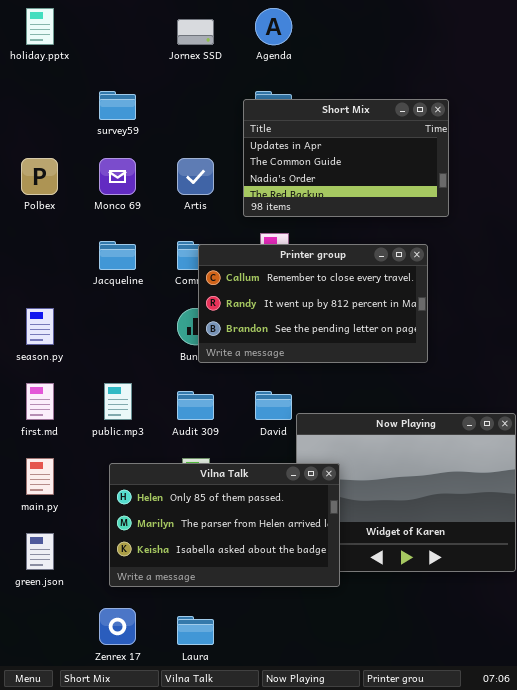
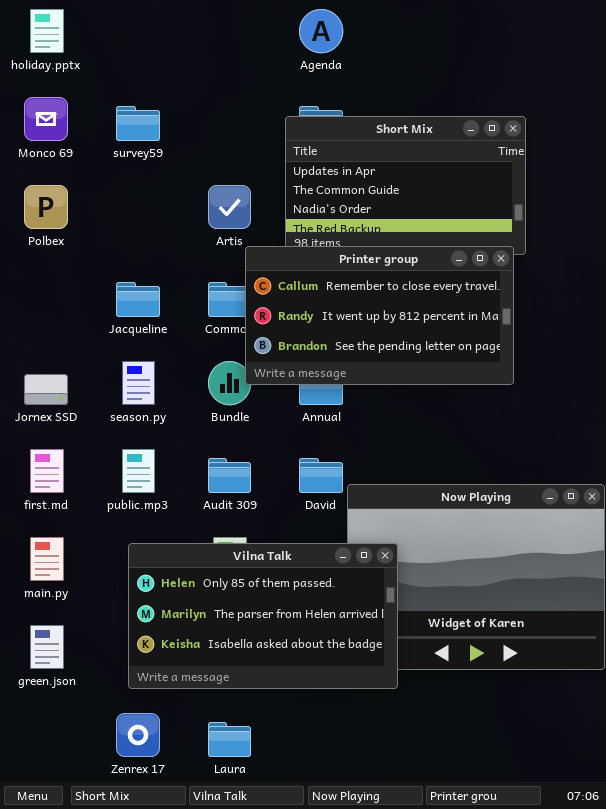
Jornex SSD: [177,19,214,45] -> [24,374,68,405], moved
Monco 69: [99,158,136,195] -> [24,97,68,141], moved
Printer group: [198,244,428,363] -> [245,246,514,385], moved
season.py: [26,308,54,345] -> [122,361,155,405], moved

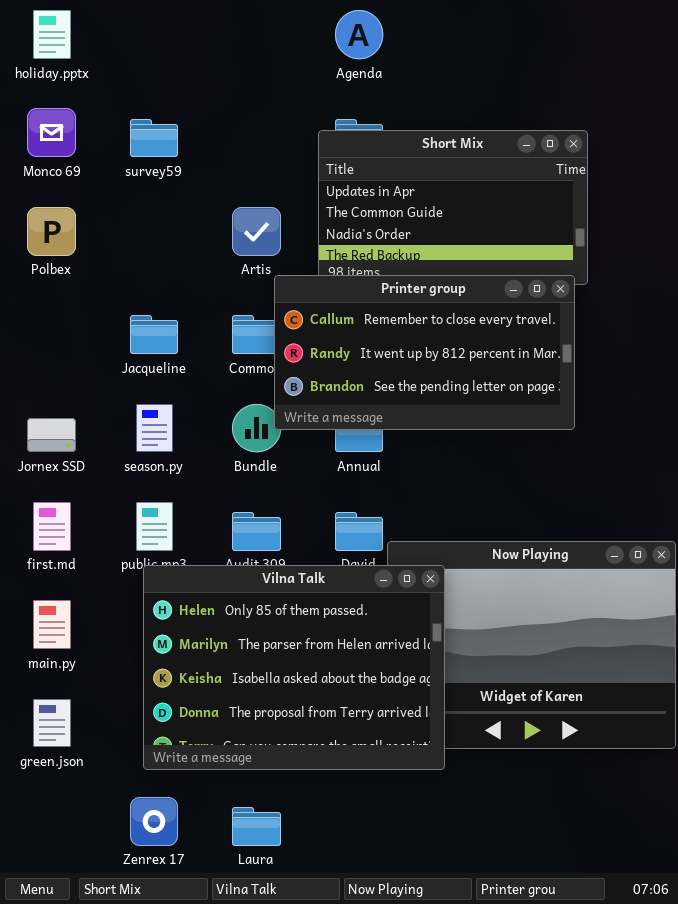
Vilna Talk: [128,543,398,689] -> [143,565,445,770], resized

